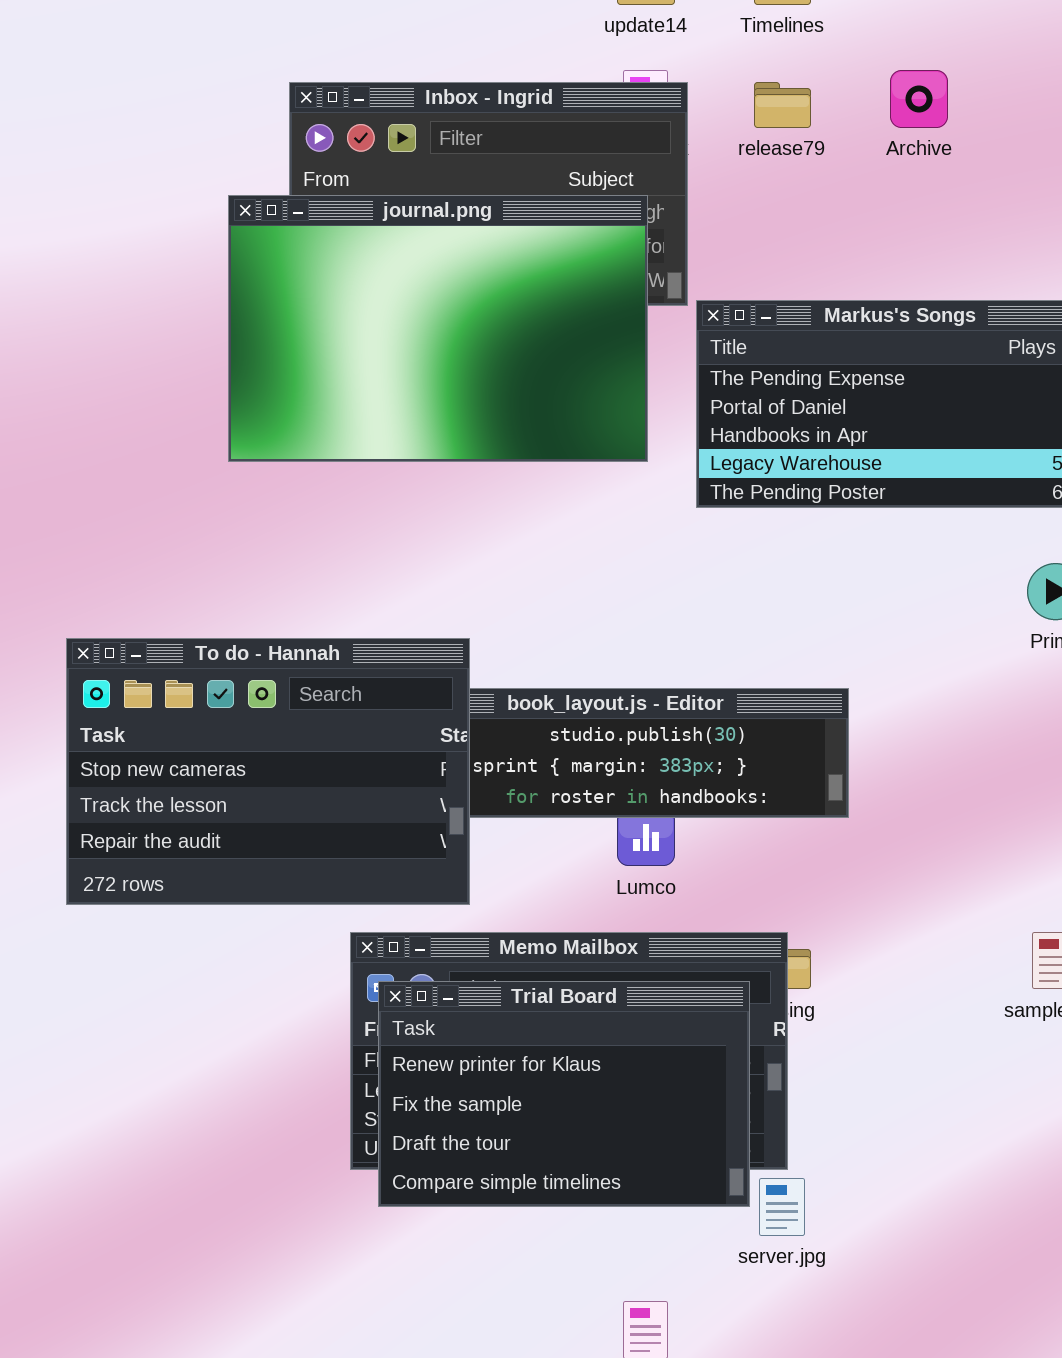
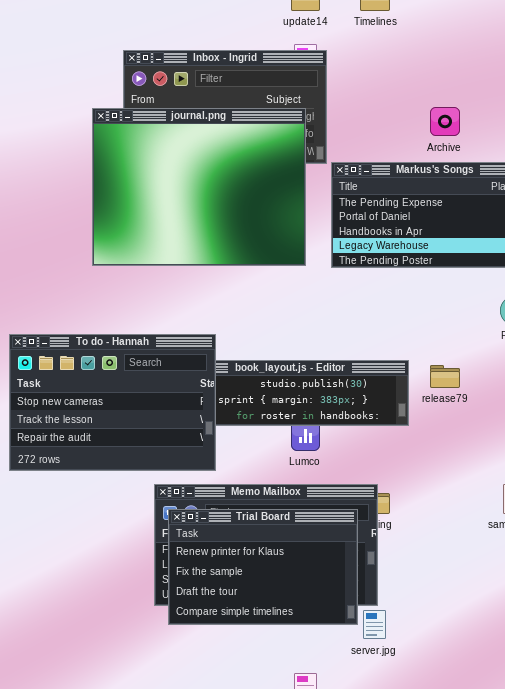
Archive: [890,70,948,128] -> [430,107,460,136], moved
release79: [754,82,811,128] -> [430,365,460,388], moved
journal.png: [228,195,648,462] -> [92,108,306,266], resized

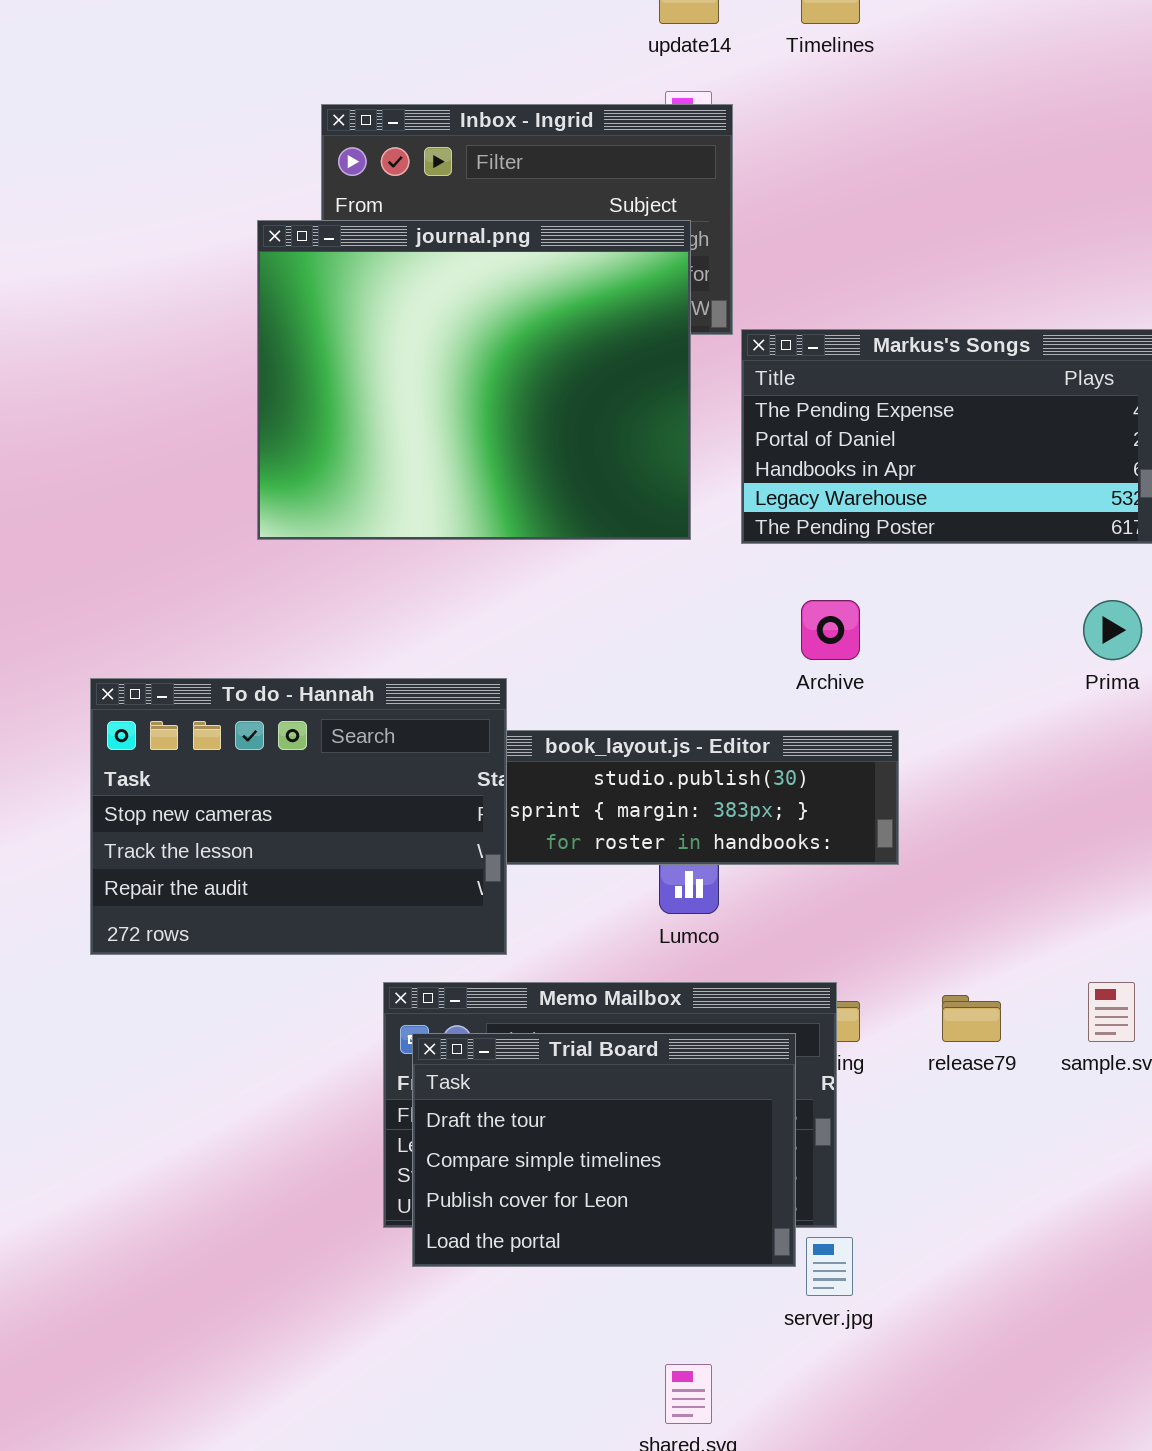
Archive: [430,107,460,136] -> [801,600,860,660], moved
release79: [430,365,460,388] -> [942,995,1001,1042], moved
Trial Board: [168,509,358,625] -> [412,1033,796,1267], scrolled down 2 rows

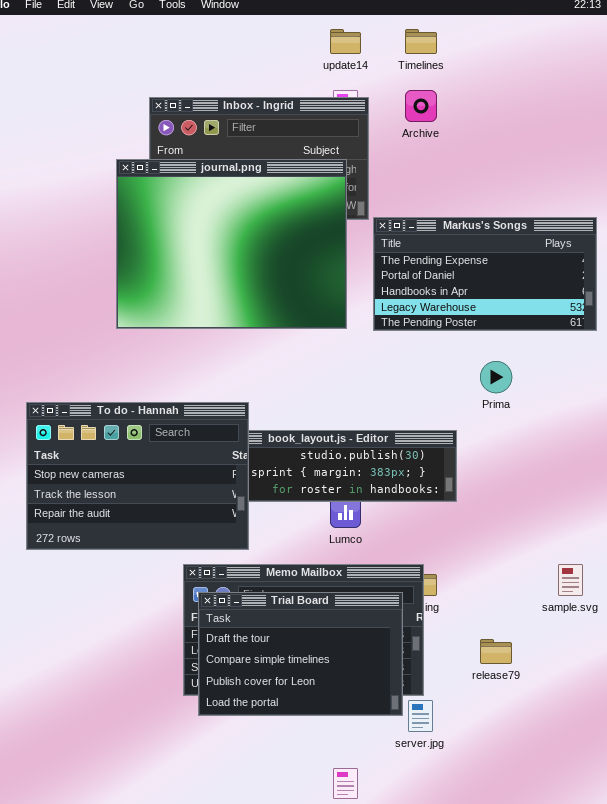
Archive: [801,600,860,660] -> [405,90,437,122], moved
Prima: [1083,600,1142,660] -> [480,361,512,393], moved
release79: [942,995,1001,1042] -> [480,639,512,664], moved

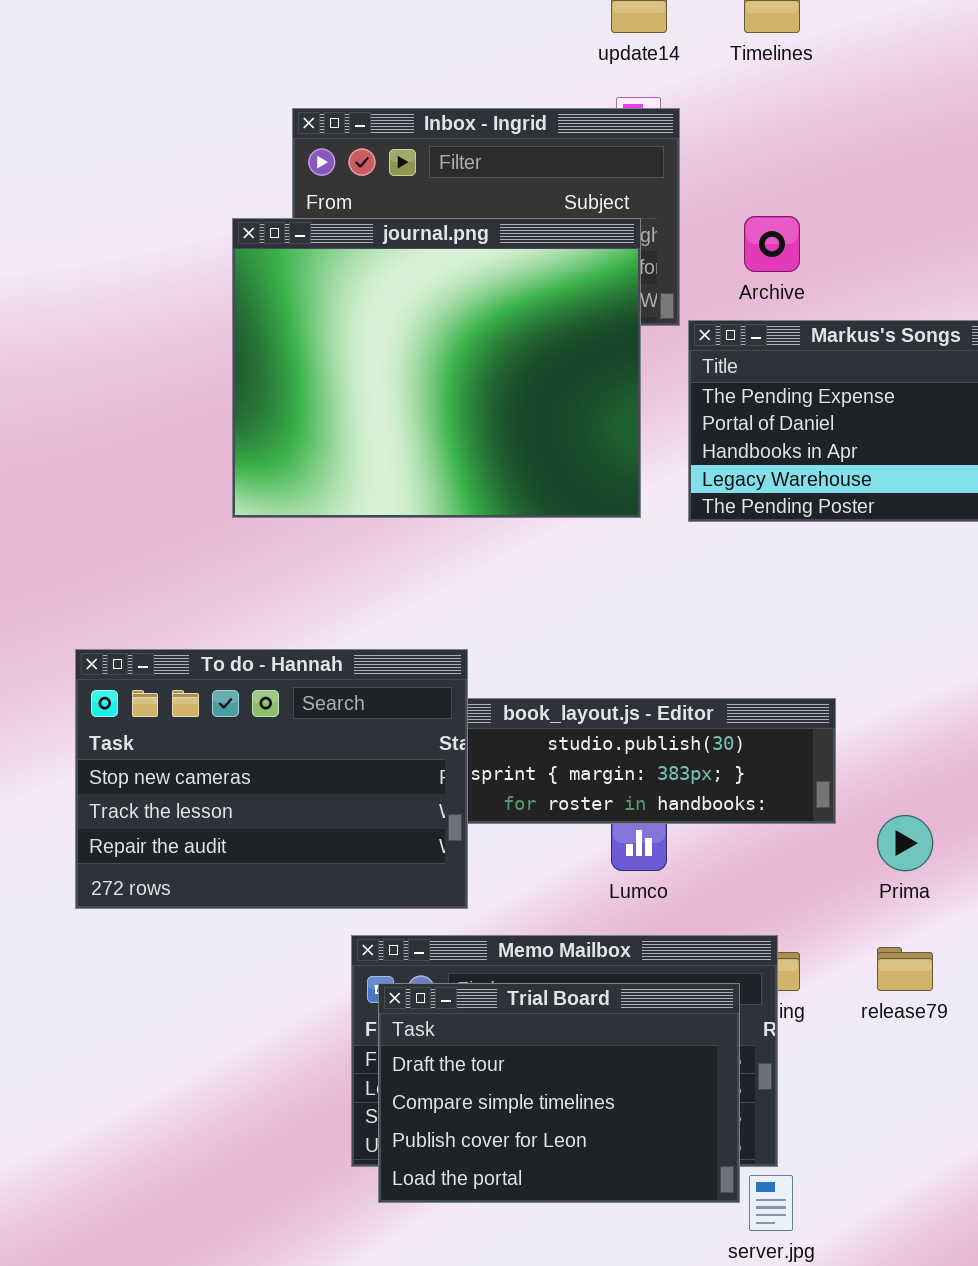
Archive: [405,90,437,122] -> [744,216,800,272], moved
Prima: [480,361,512,393] -> [877,815,933,871], moved
release79: [480,639,512,664] -> [877,947,933,991], moved

